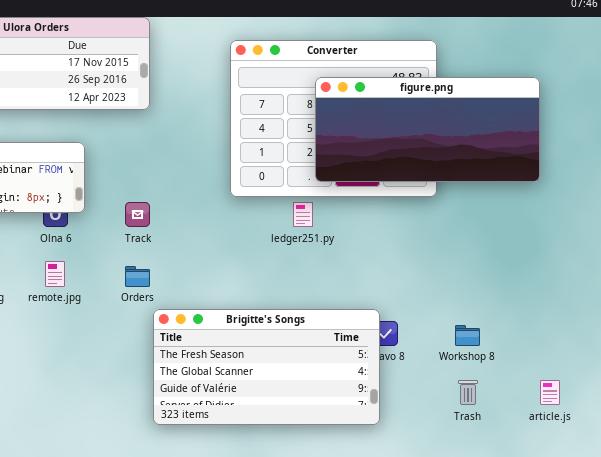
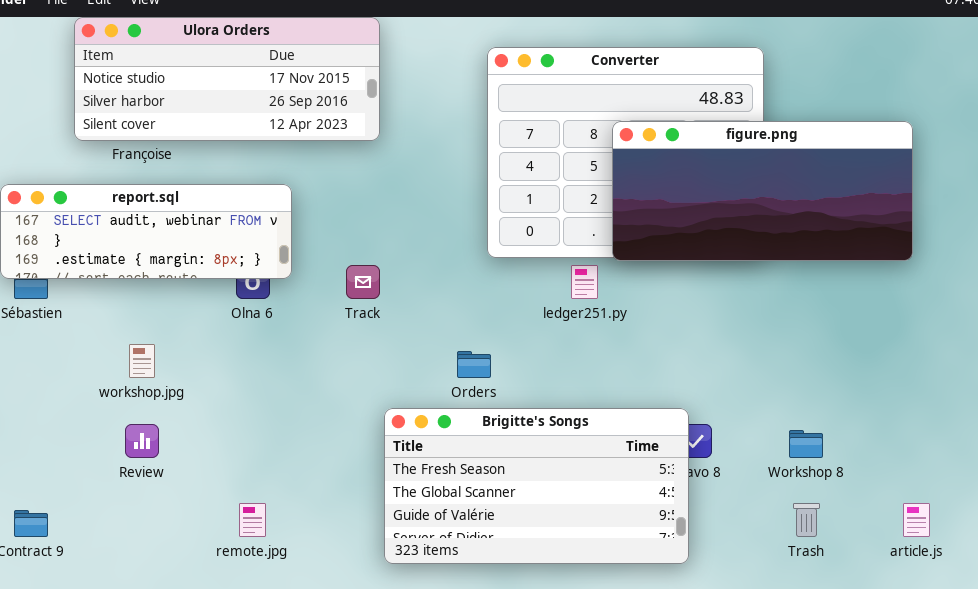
figure.png: [315,77,540,182] -> [612,121,913,261], moved
remote.jpg: [45,261,65,287] -> [239,503,266,537], moved
Orders: [125,266,150,287] -> [457,351,491,378], moved

